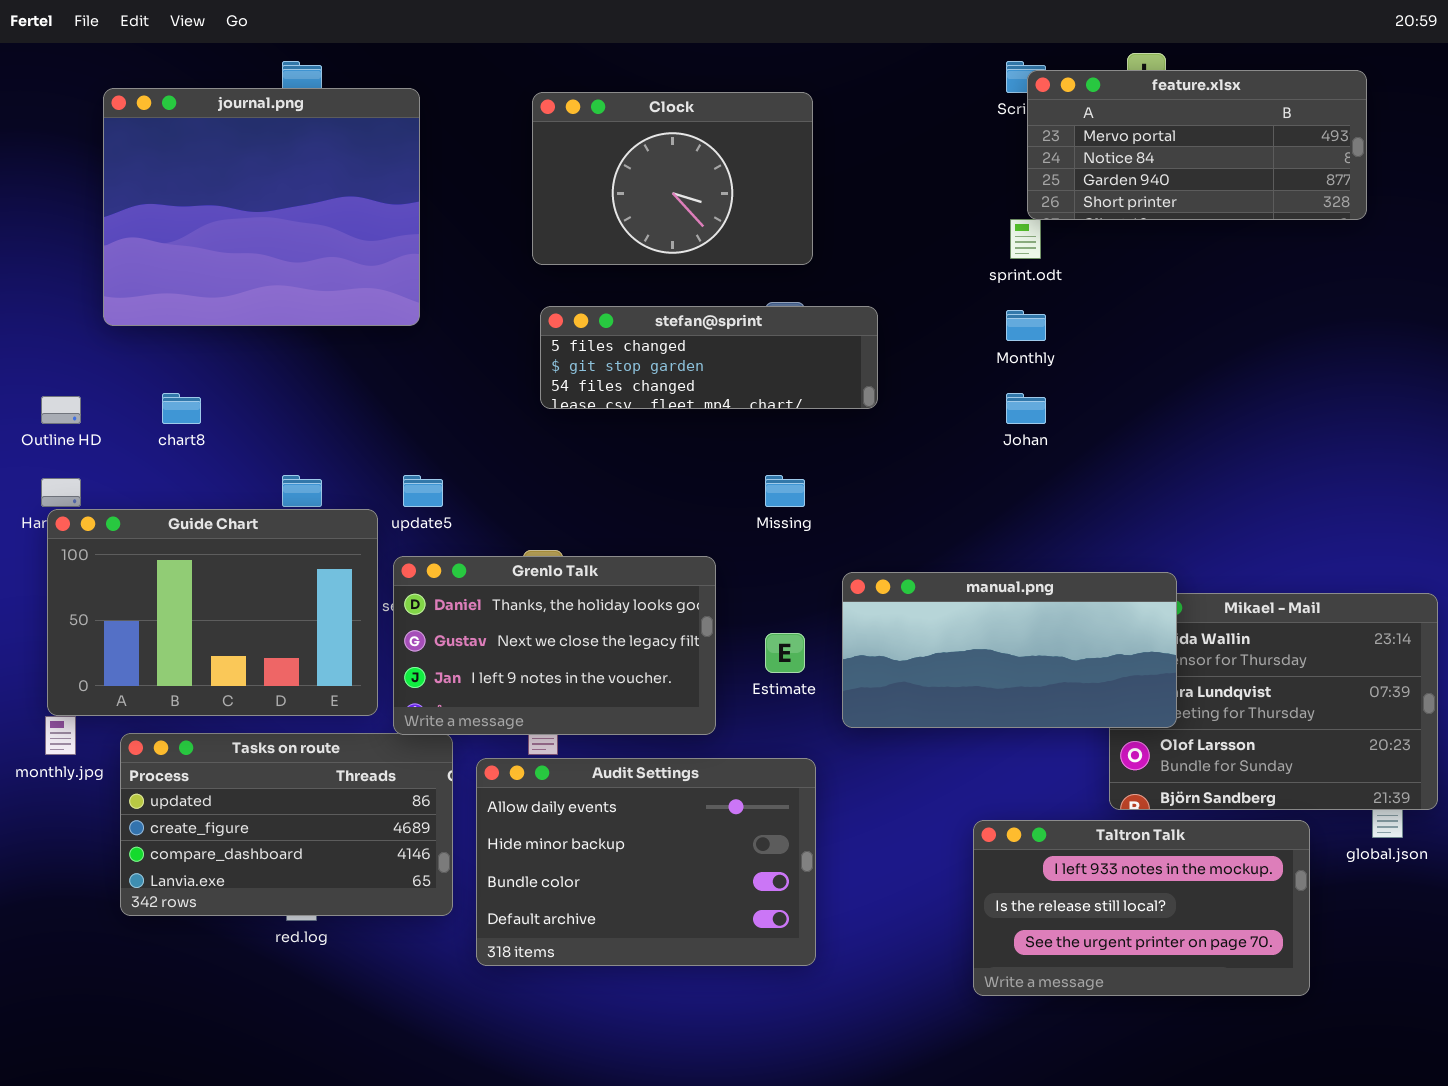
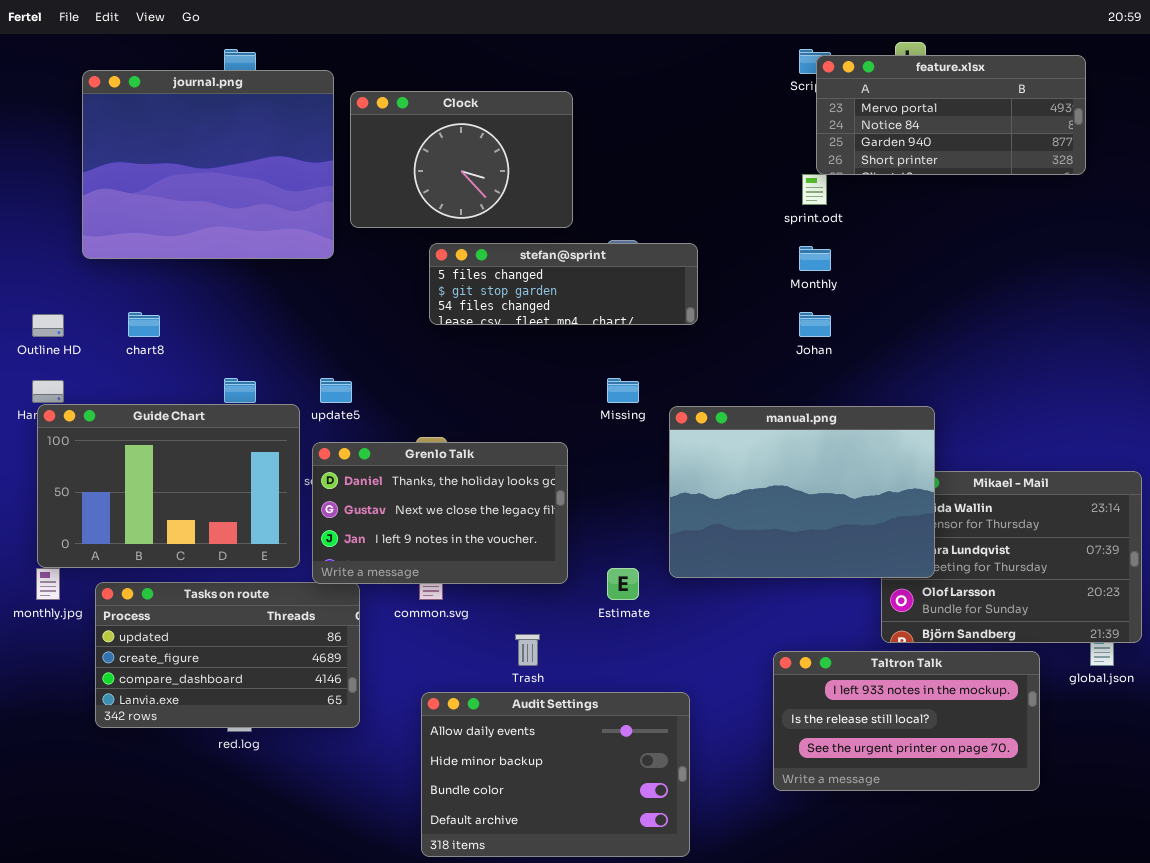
Clock: [532,92,813,265] -> [350,91,573,228], moved
manual.png: [842,572,1177,728] -> [669,406,935,578], resized
Estimate: [765,633,805,673] -> [607,568,639,600], moved
Audit Settings: [476,758,816,966] -> [421,692,690,857], moved

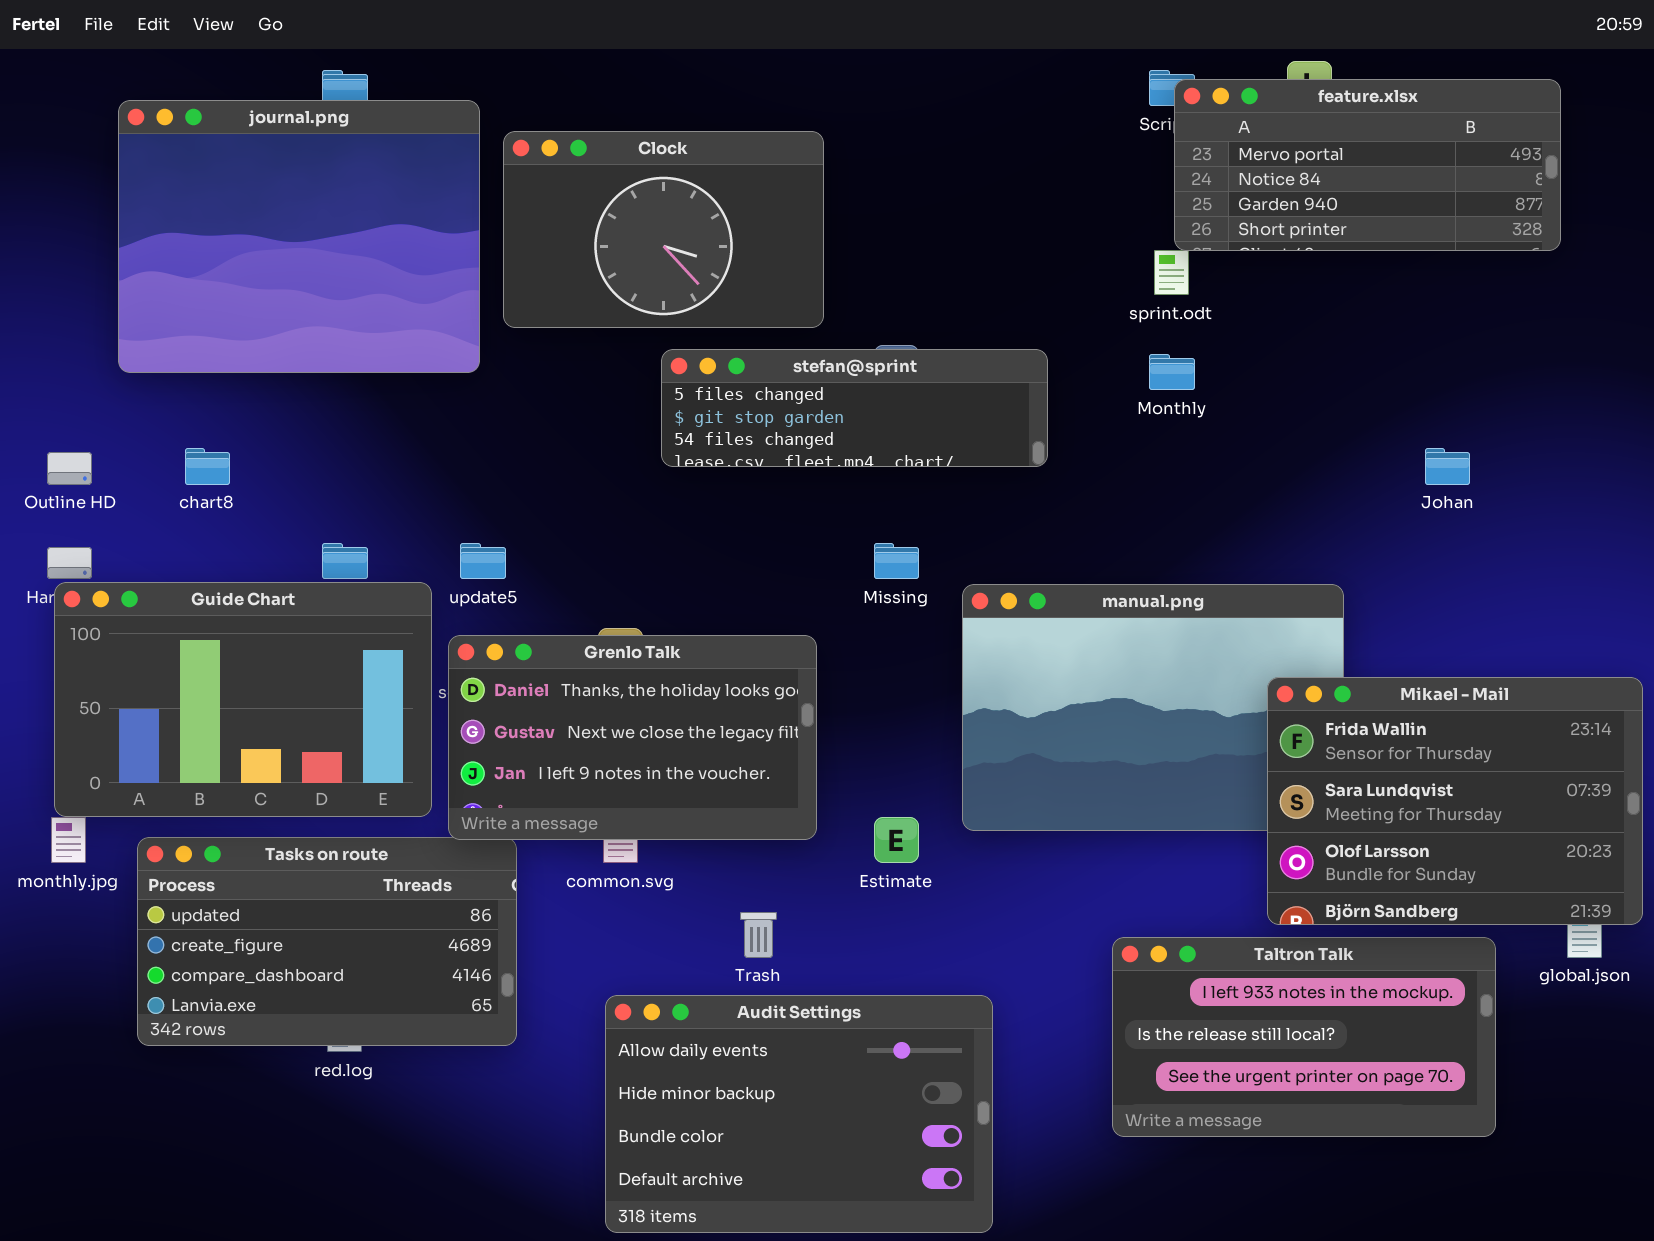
stefan@sprint: [429,243,698,325] -> [661,349,1048,467], moved
Johan: [799,312,831,337] -> [1425,448,1470,485], moved
Mikael - Mail: [881,471,1142,643] -> [1267,677,1643,925], raised

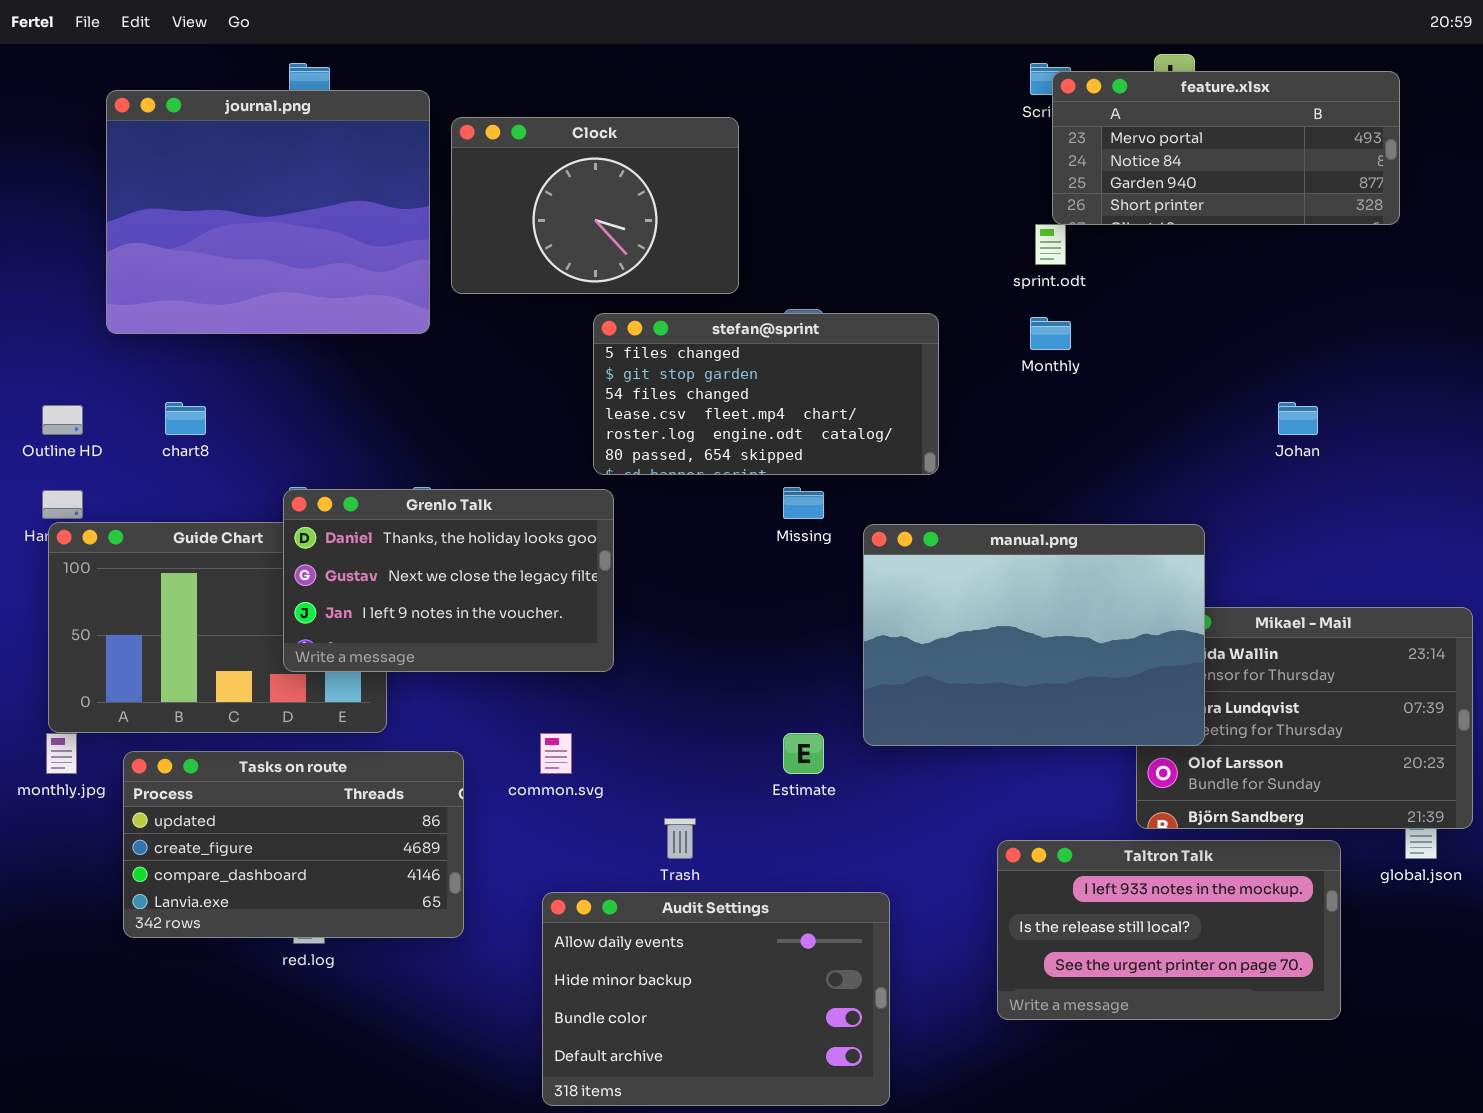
stefan@sprint: [661,349,1048,467] -> [593,313,939,475], resized
manual.png: [962,584,1344,831] -> [863,524,1205,746], raised
Grenlo Talk: [448,635,817,840] -> [283,489,614,672], moved

